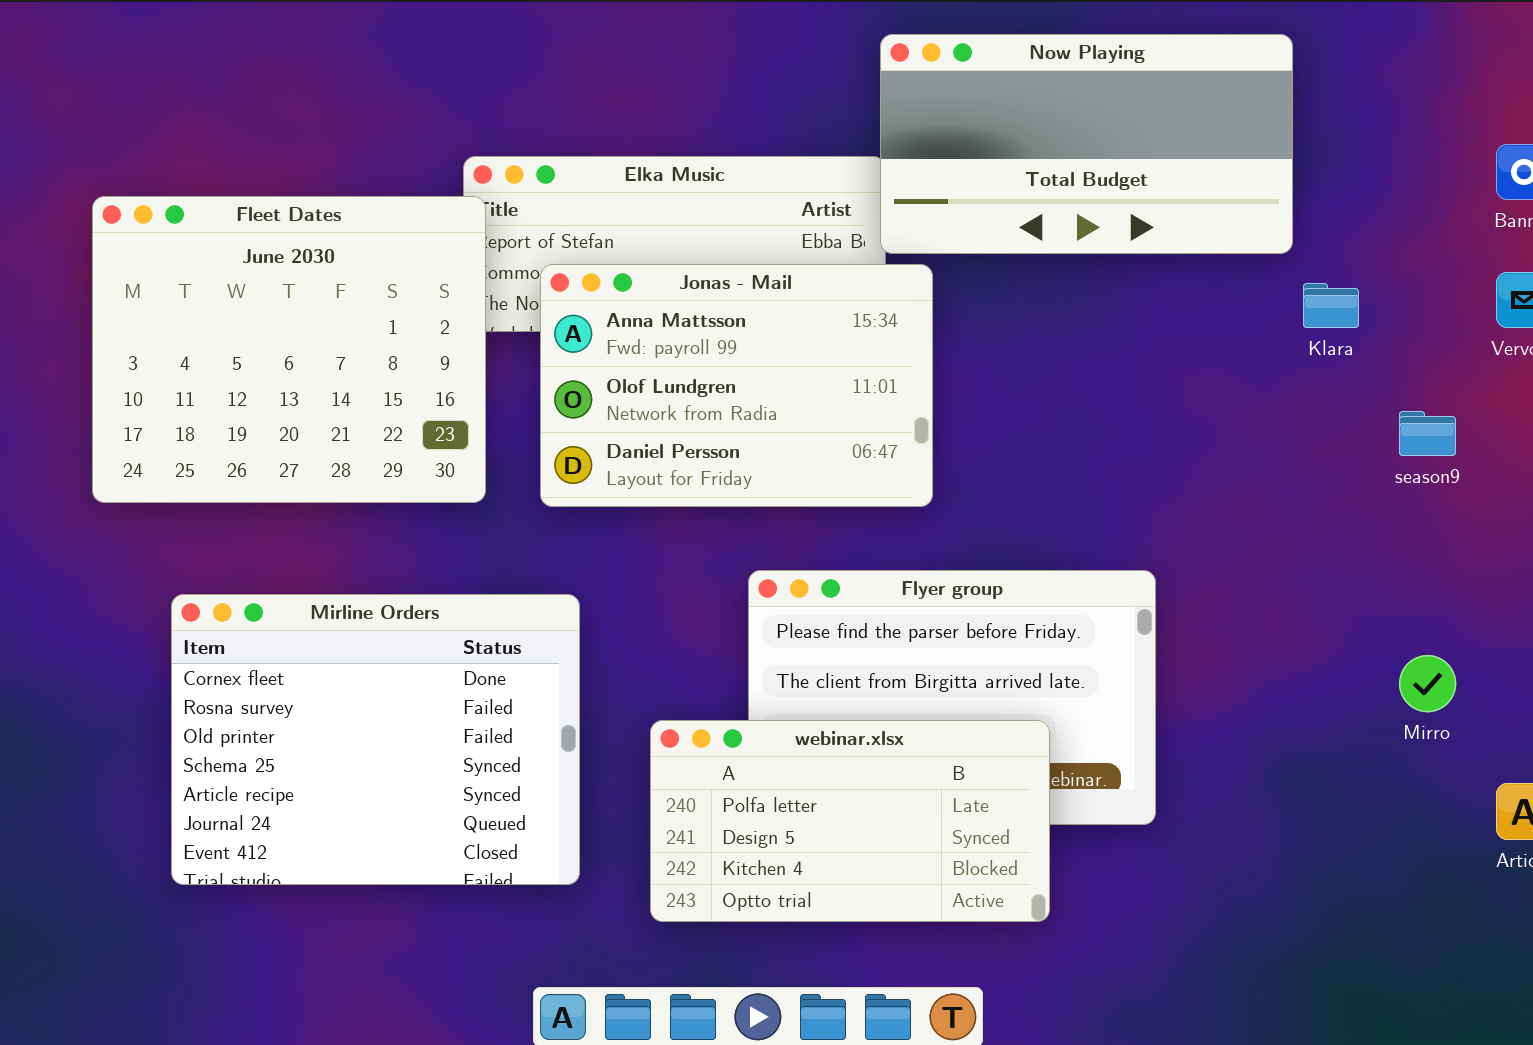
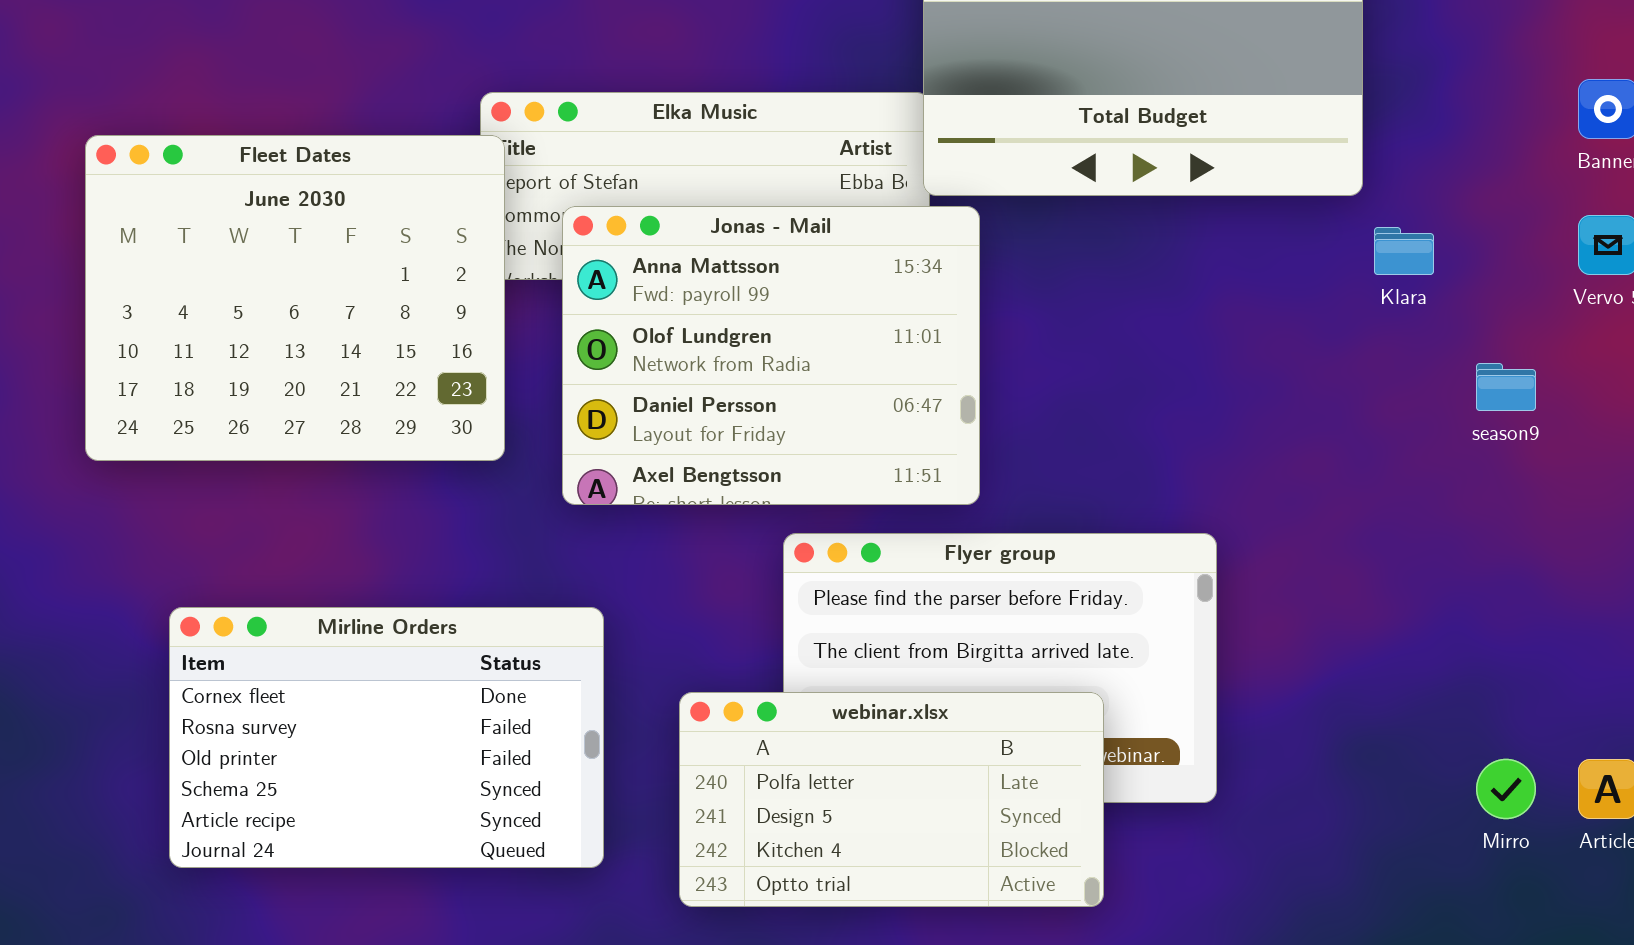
Jonas - Mail: [540,264,933,507] -> [562,206,980,505], resized
Mirline Orders: [171,594,580,885] -> [169,607,604,868], resized
Mirro: [1399,655,1456,712] -> [1476,759,1536,819], moved

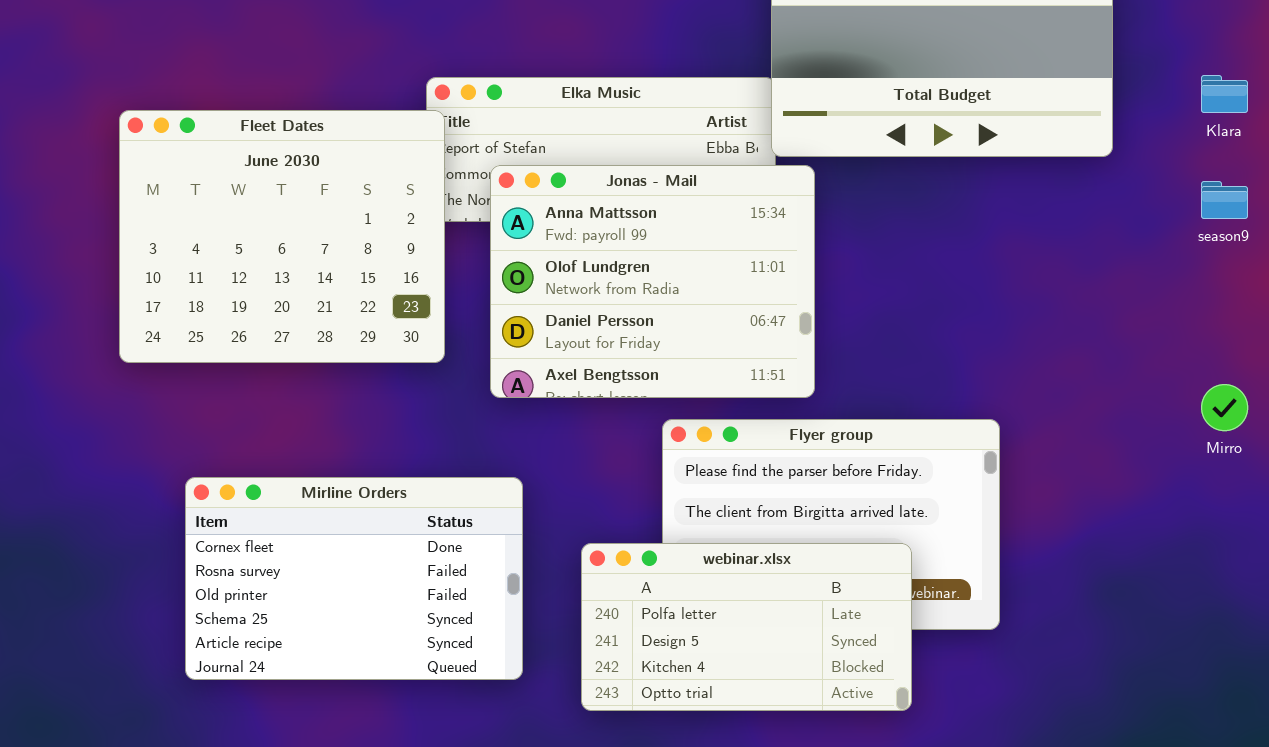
Klara: [1374,227,1434,275] -> [1201,75,1248,113], moved
season9: [1476,363,1536,411] -> [1201,181,1248,219], moved
Mirro: [1476,759,1536,819] -> [1201,384,1248,431], moved

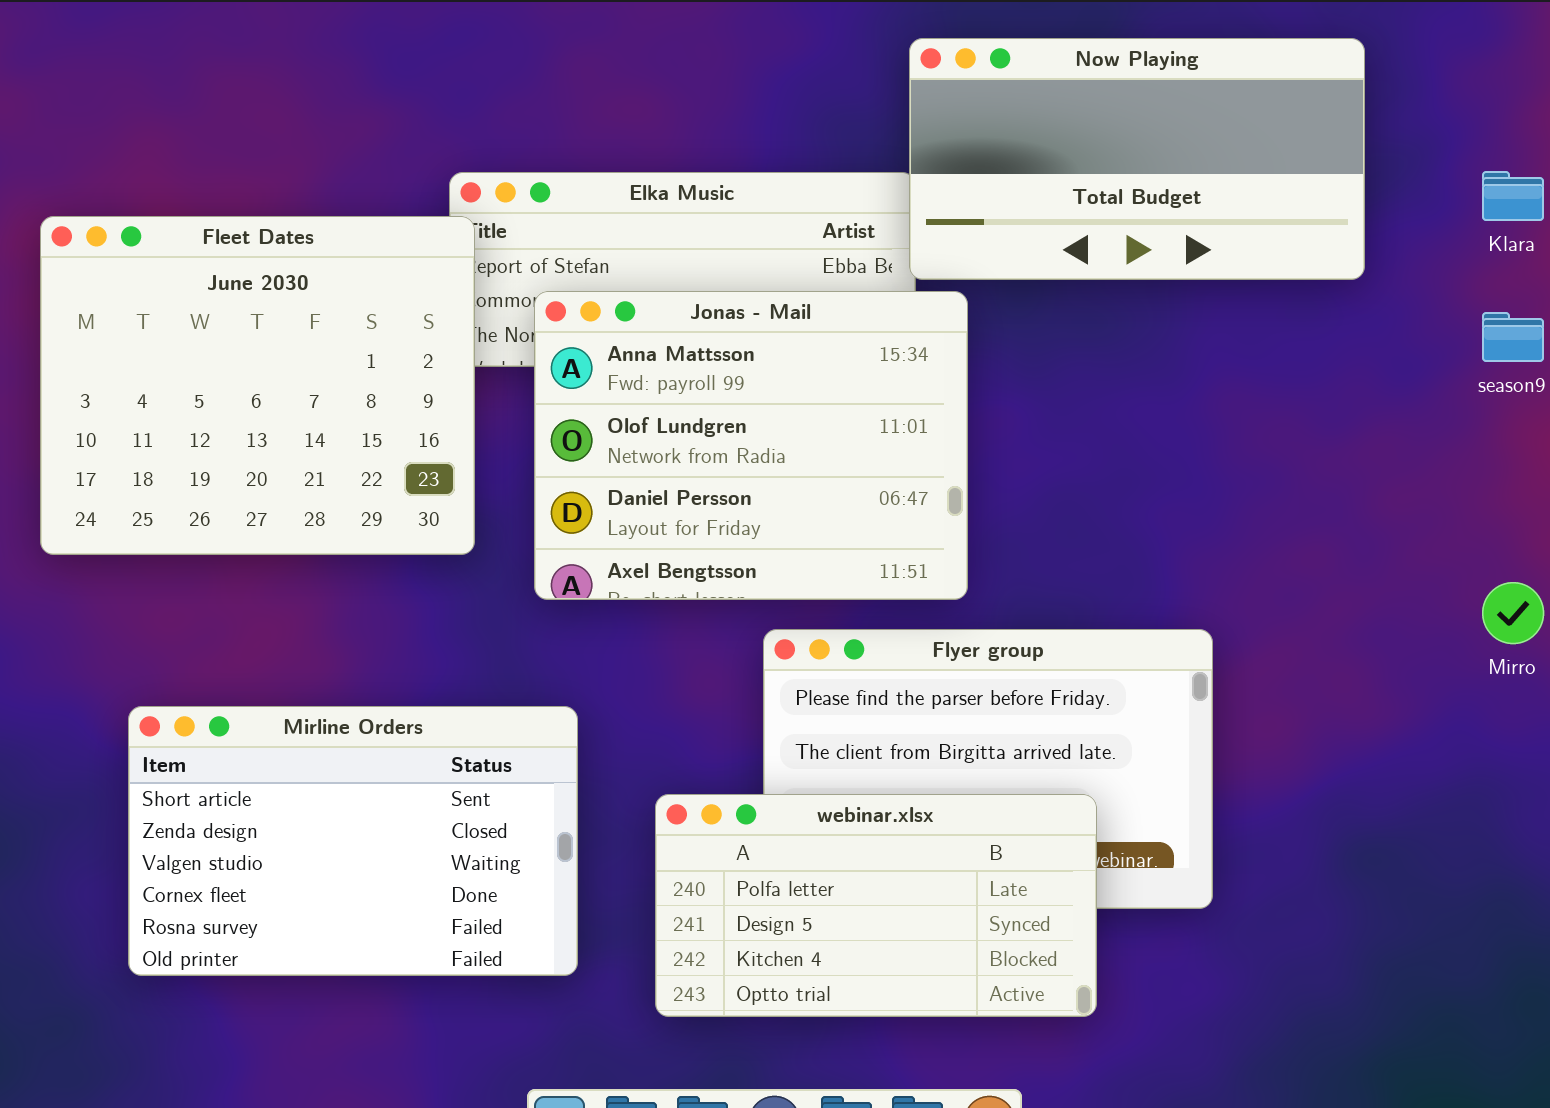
Mirline Orders: [185,477,523,680] -> [128,706,578,976], scrolled up 3 rows

